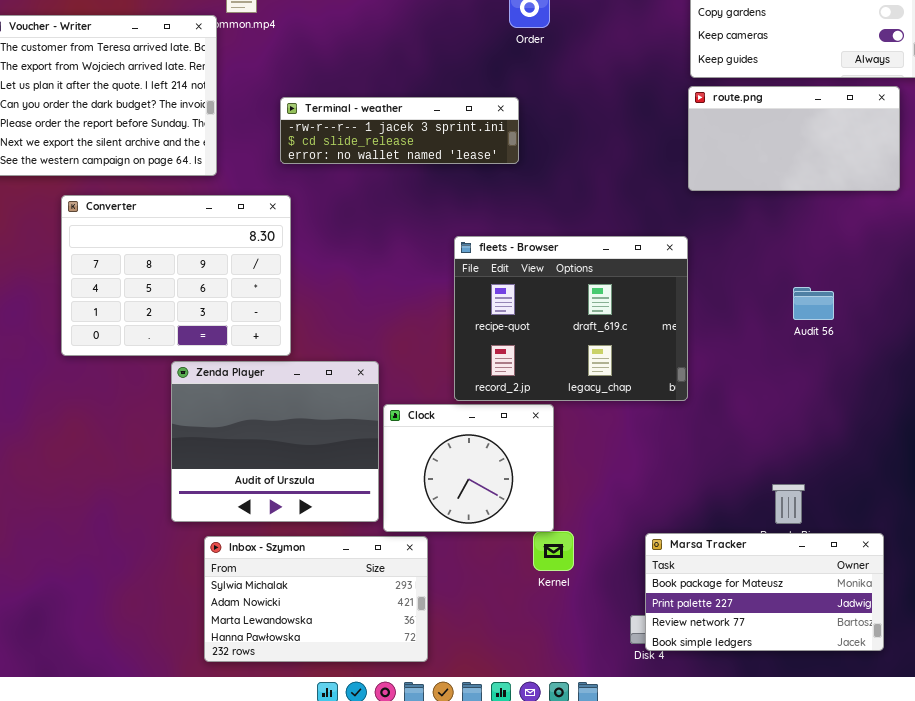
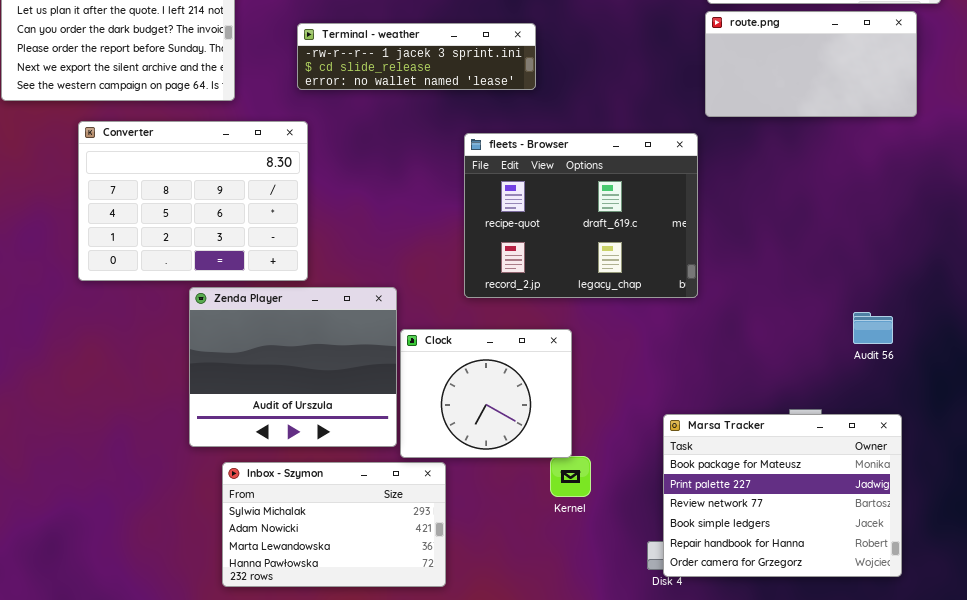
fleets - Browser: [454,236,688,401] -> [464,133,698,298], moved
Audit 56: [793,287,834,320] -> [853,312,893,344], moved
Marsa Tracker: [645,533,884,651] -> [663,414,902,577], resized

